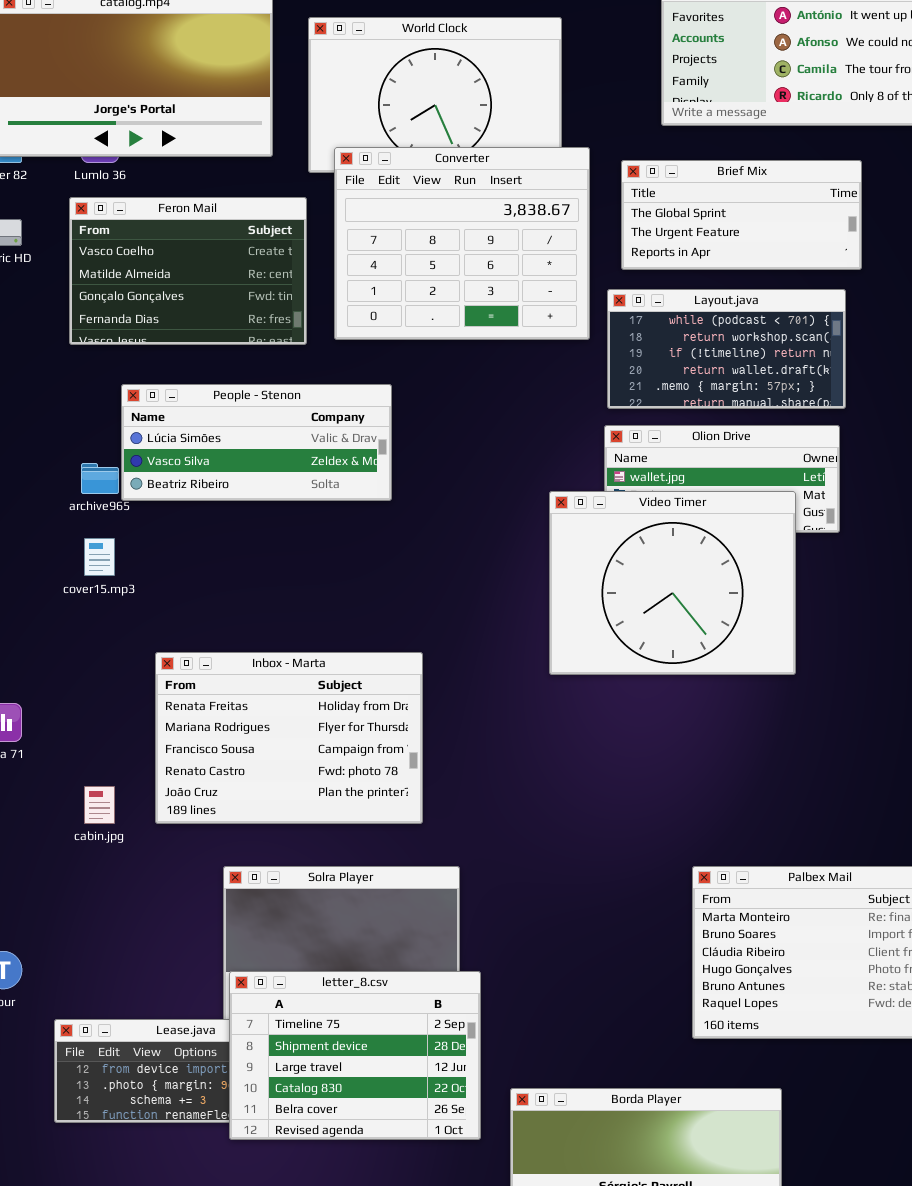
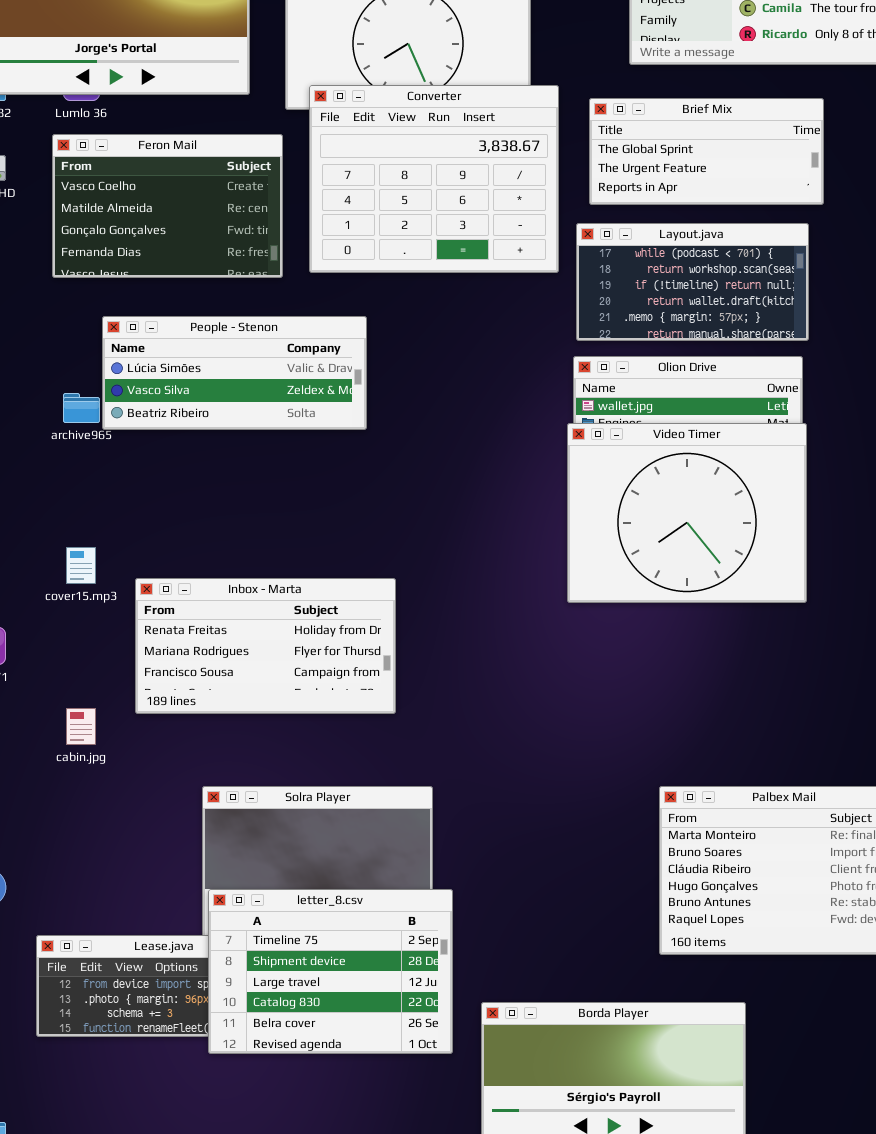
Video Timer: [549,491,796,675] -> [567,423,807,603], moved
cover15.mp3: [84,538,115,576] -> [66,547,96,584], moved
Inbox - Marta: [155,652,423,824] -> [135,578,396,714], resized

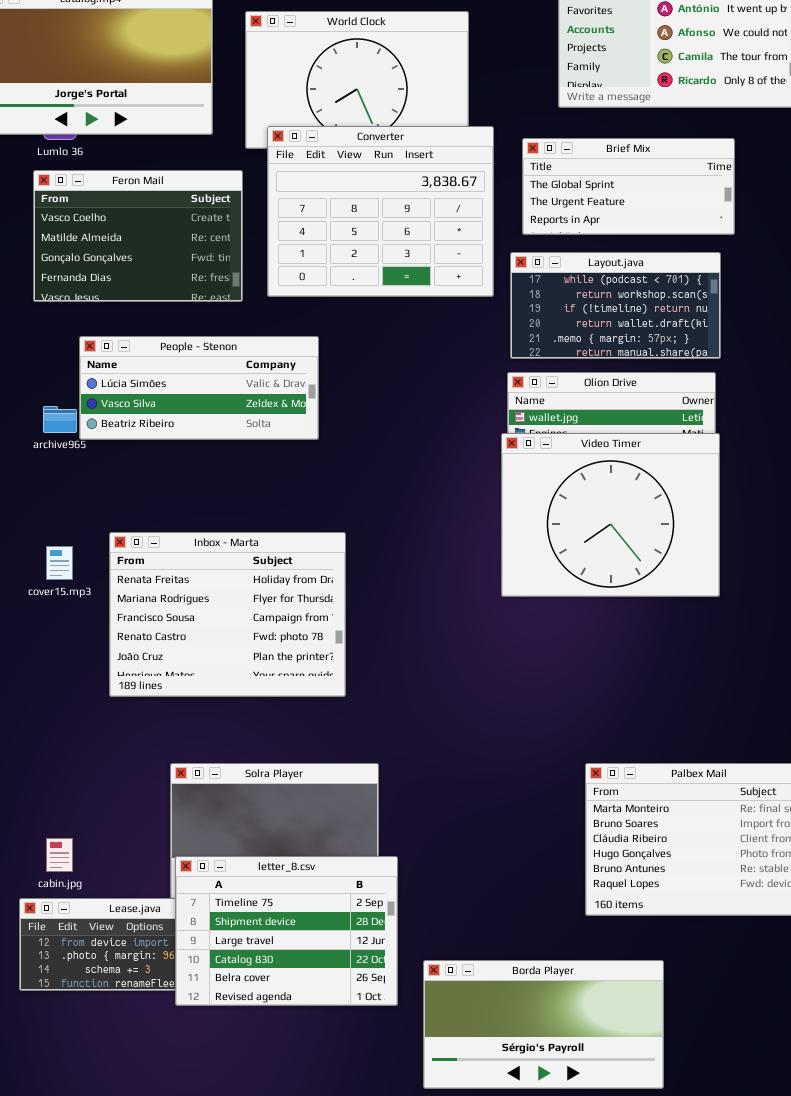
Inbox - Marta: [135,578,396,714] -> [109,532,346,697], resized
cabin.jpg: [66,708,96,745] -> [46,838,73,872], moved

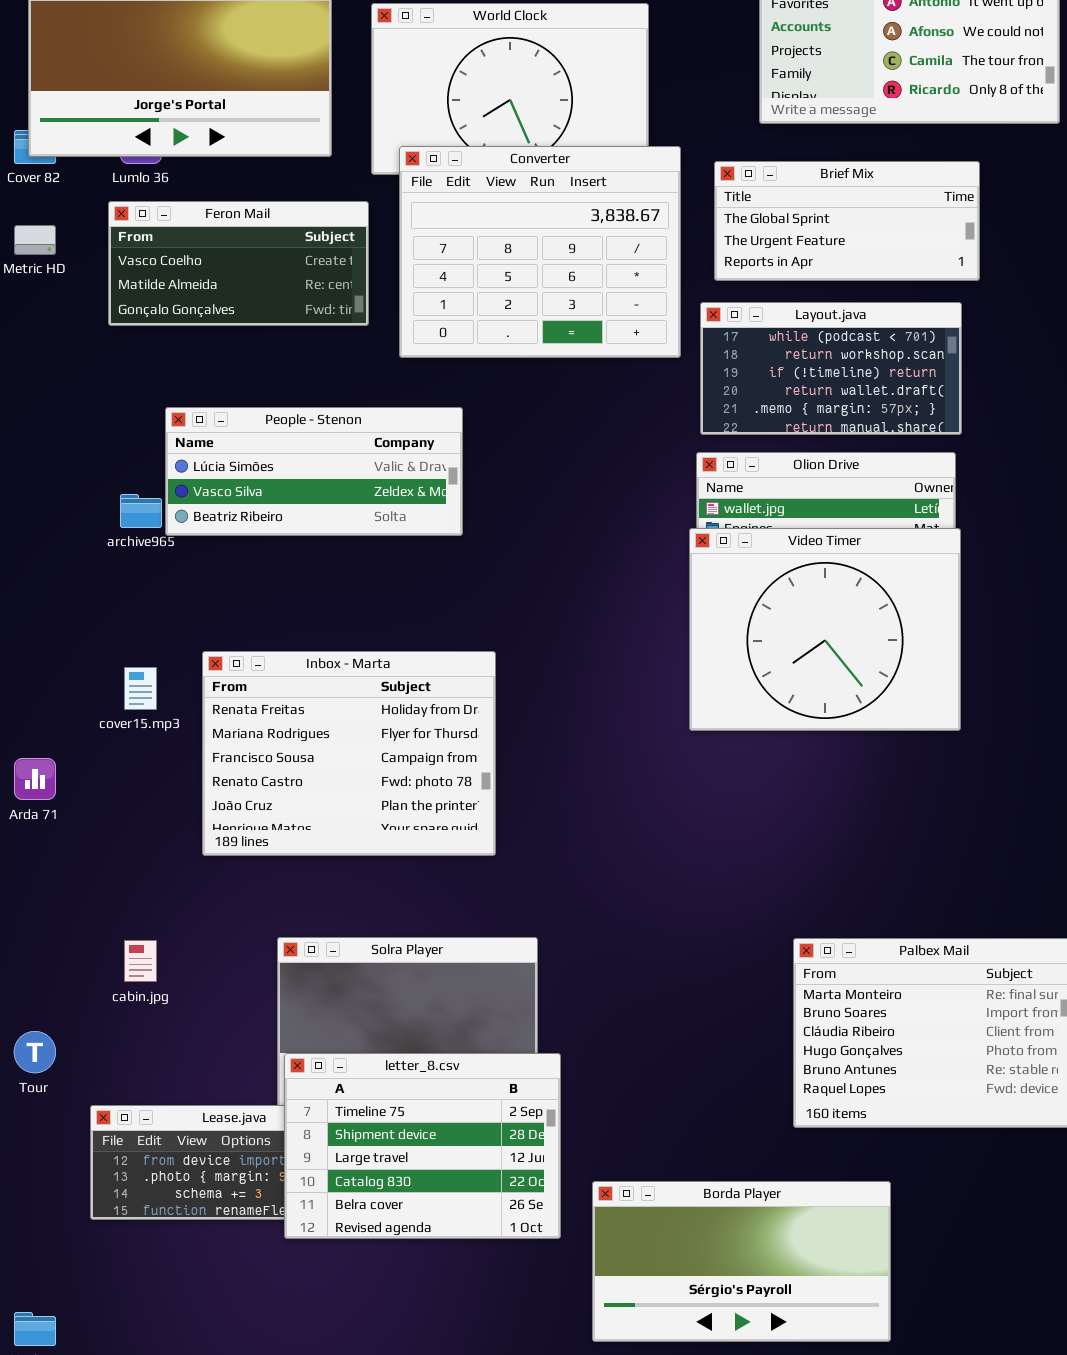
Feron Mail: [33,170,243,302] -> [108,201,369,326], resized
cabin.jpg: [46,838,73,872] -> [124,940,157,982], moved

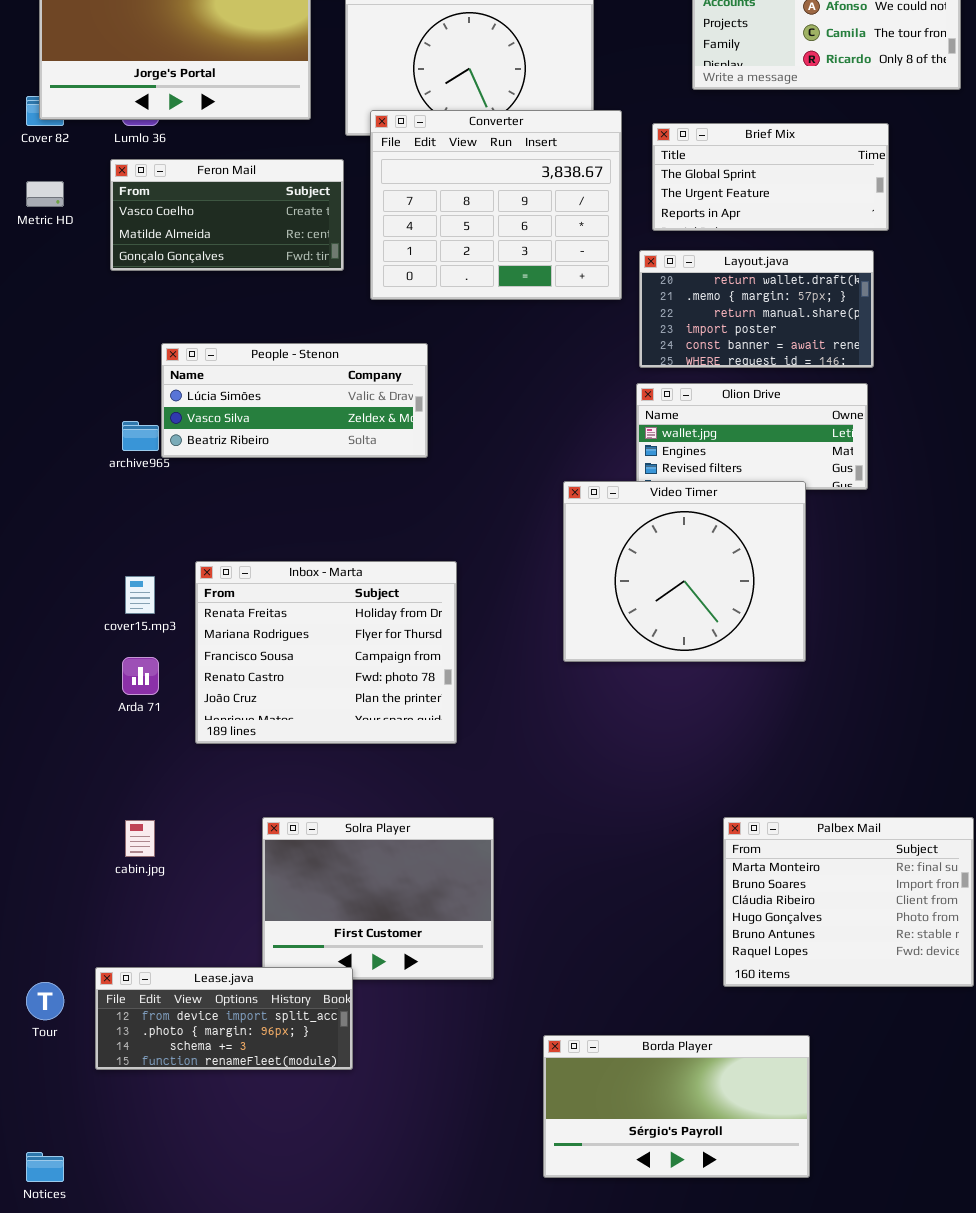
Layout.java: [700,302,962,435] -> [639,250,874,368], scrolled down 3 rows
Video Timer: [689,528,961,731] -> [563,481,806,662], moved
Arda 71: [14,758,56,800] -> [122,657,159,695], moved
Tour: [14,1031,56,1073] -> [26,982,64,1020], moved
letter_8.csv: [284,1053,561,1239] -> none, closed

